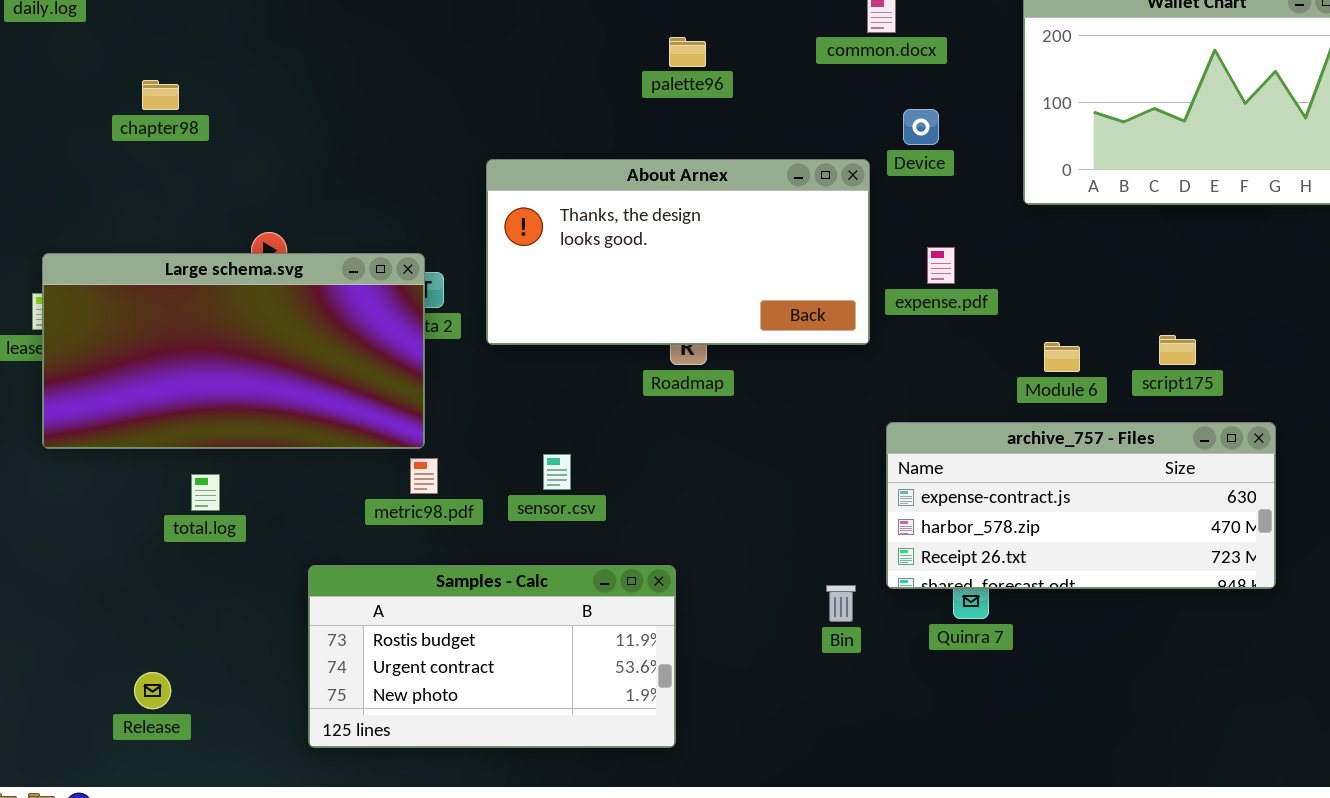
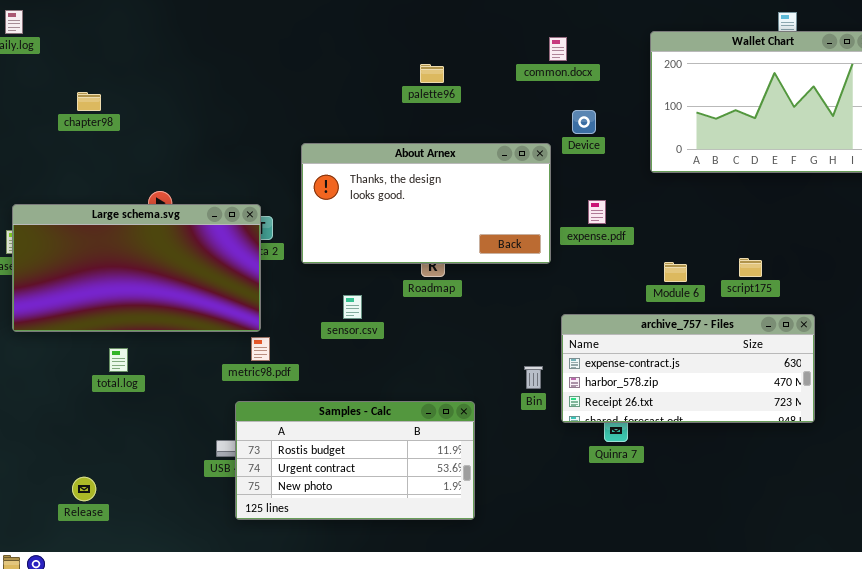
sensor.csv: [543,454,571,490] -> [343,295,362,319], moved
Samples - Calc: [308,565,676,748] -> [235,401,475,520], moved
Bin: [826,585,856,622] -> [524,366,543,389], moved

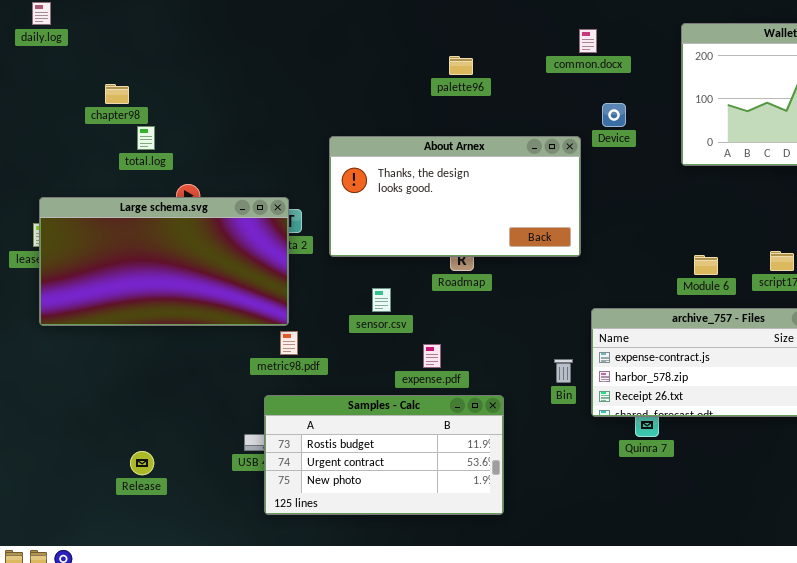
expense.pdf: [588,200,606,224] -> [423,344,441,368], moved
total.log: [109,348,128,372] -> [137,126,155,150], moved
Release: [72,477,96,501] -> [130,451,154,475], moved

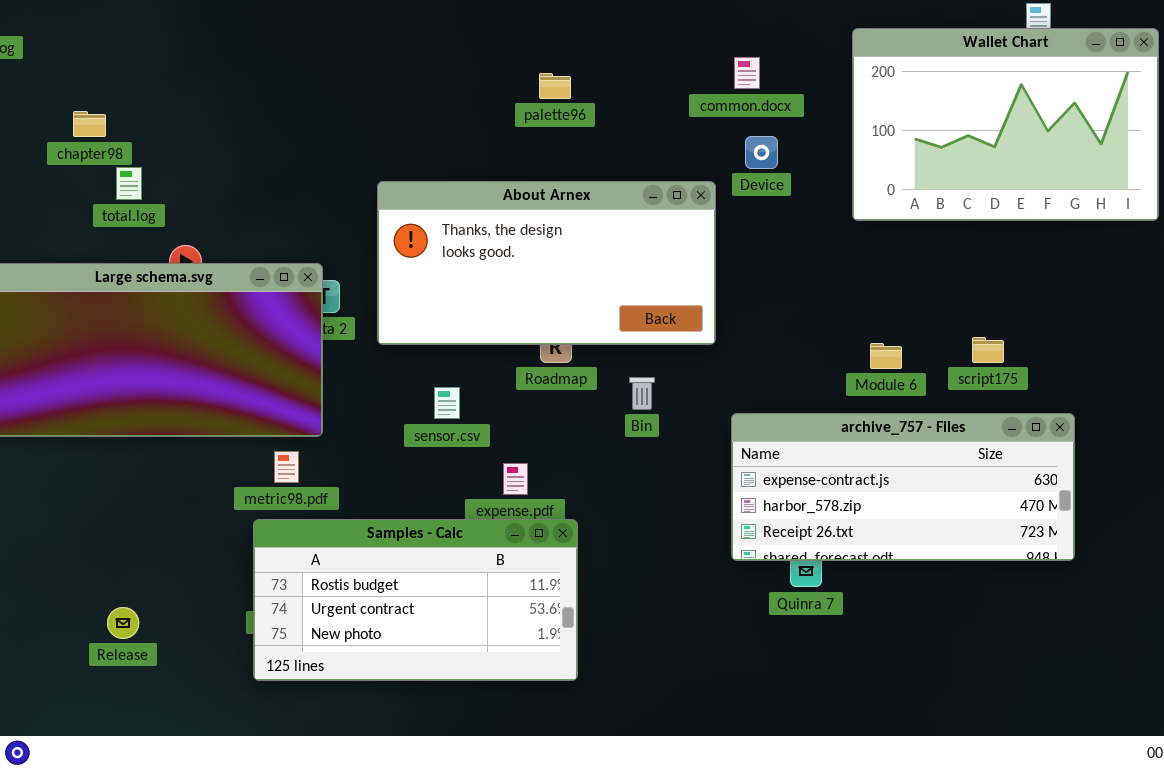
common.docx: [579,29,597,53] -> [734,57,760,89], moved
metric98.pdf: [280,331,298,355] -> [274,451,299,483], moved
Bin: [554,359,573,383] -> [629,377,655,410], moved
Samples - Calc: [264,395,504,515] -> [253,519,578,681], moved

